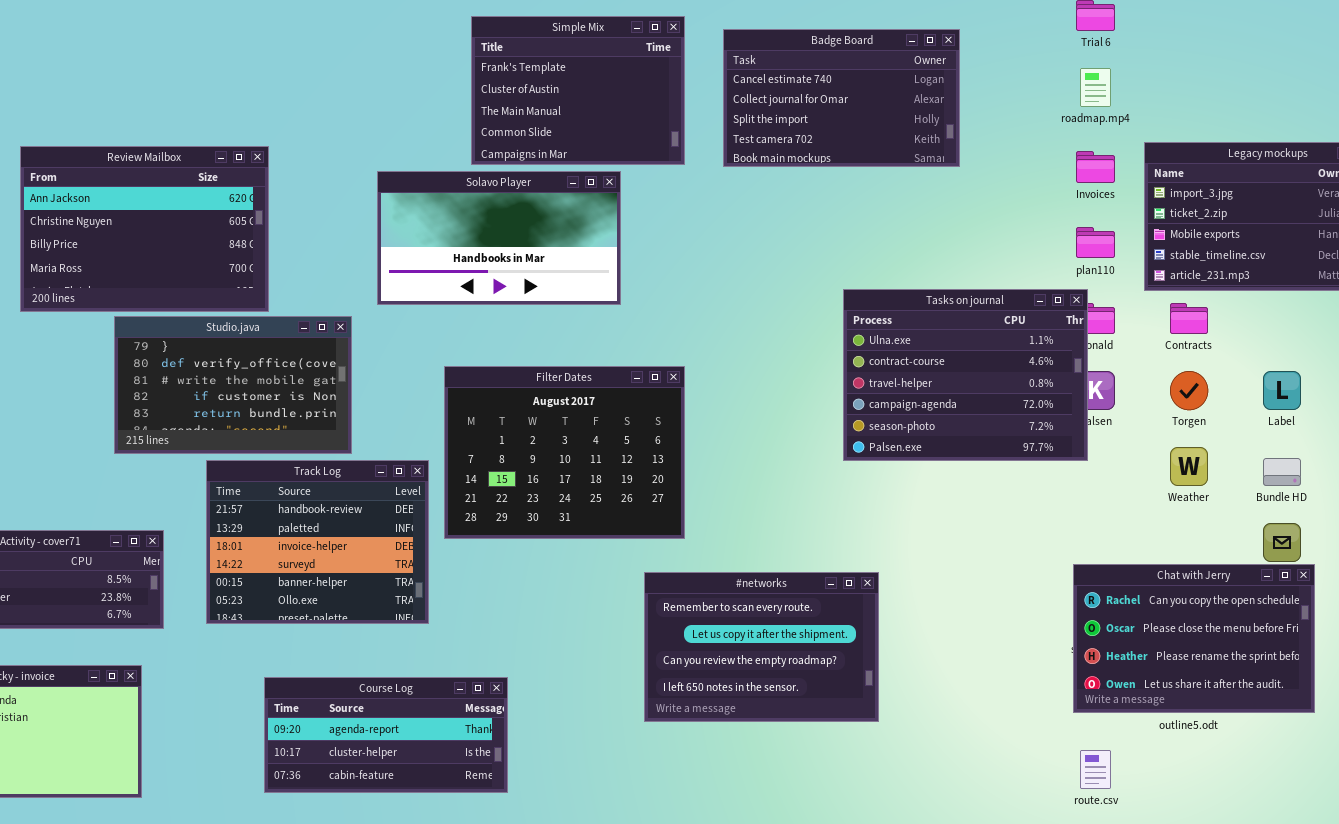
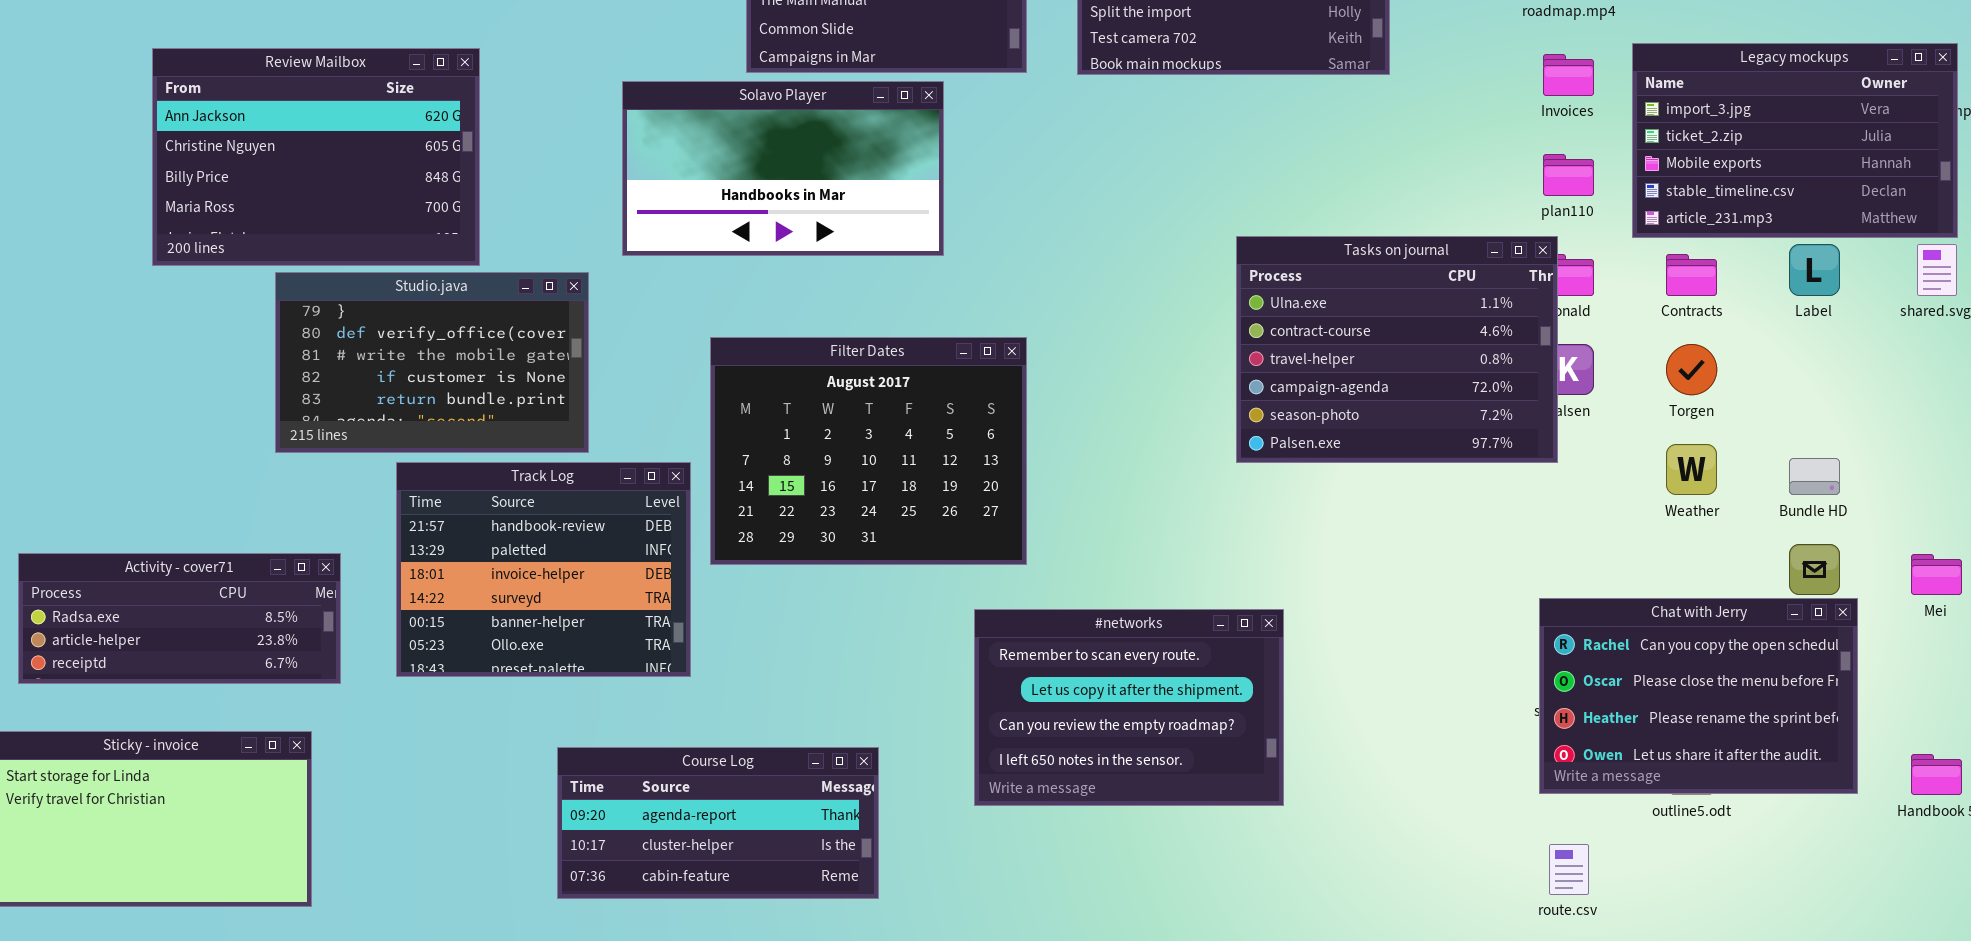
Label: [1263,371,1301,410] -> [1789,244,1840,296], moved
Course Log: [264,677,508,793] -> [557,747,879,899], moved

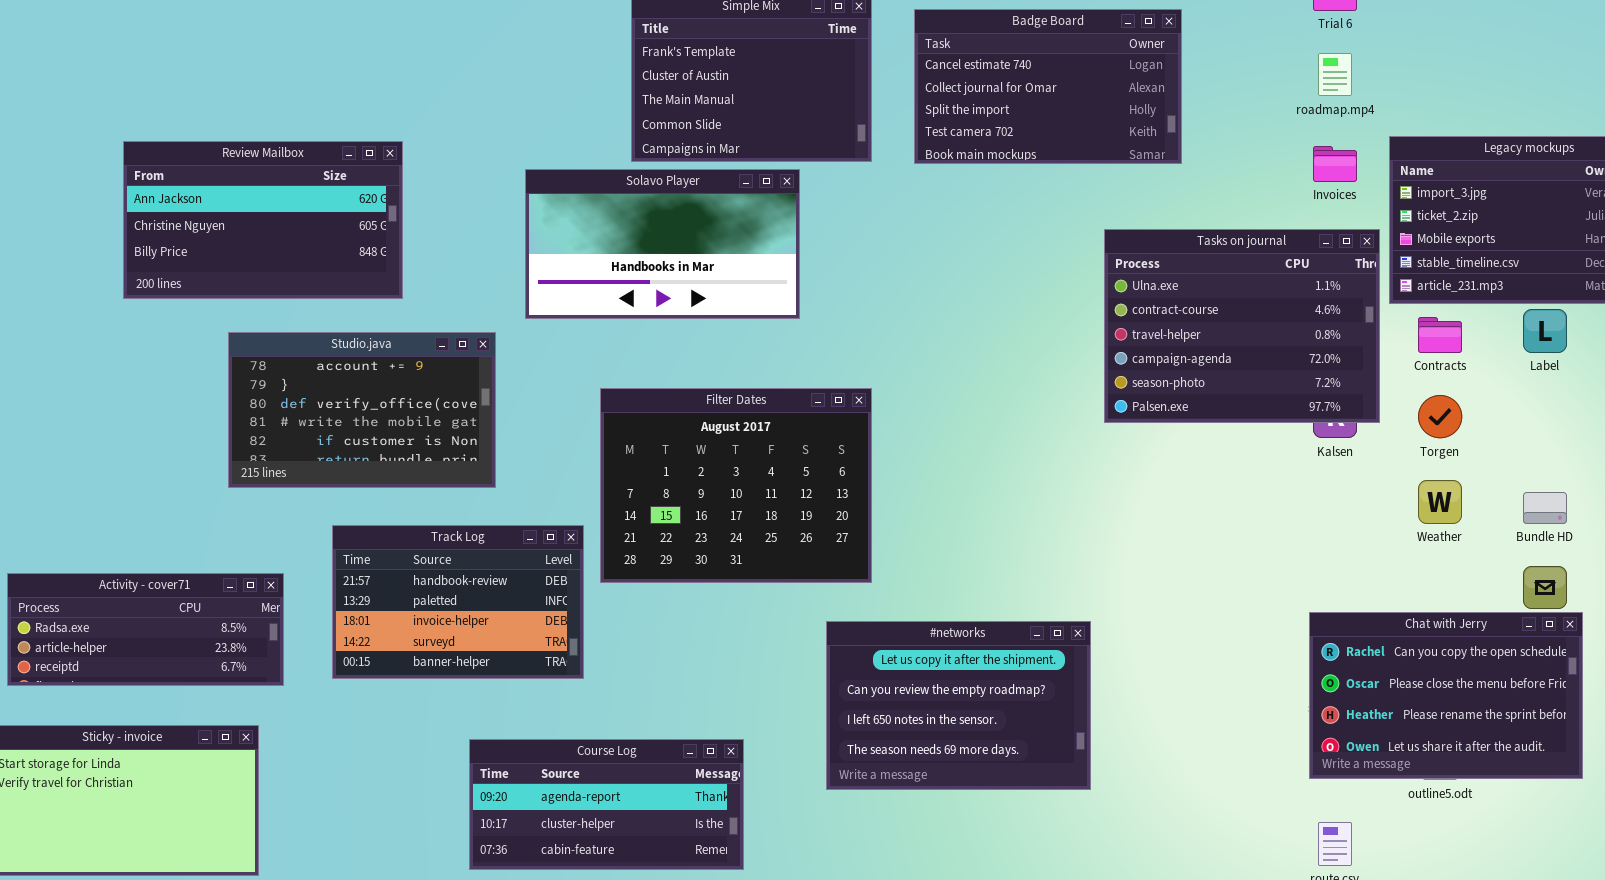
Review Mailbox: [152,48,480,266] -> [123,141,403,299], resized
Tasks on journal: [1236,236,1558,463] -> [1104,229,1380,423], moved
Studio.java: [275,272,589,453] -> [228,332,496,488], scrolled up 1 row
Track Log: [396,462,691,677] -> [332,525,584,679], resized
#networks: [974,609,1284,806] -> [826,621,1091,790], scrolled down 1 row

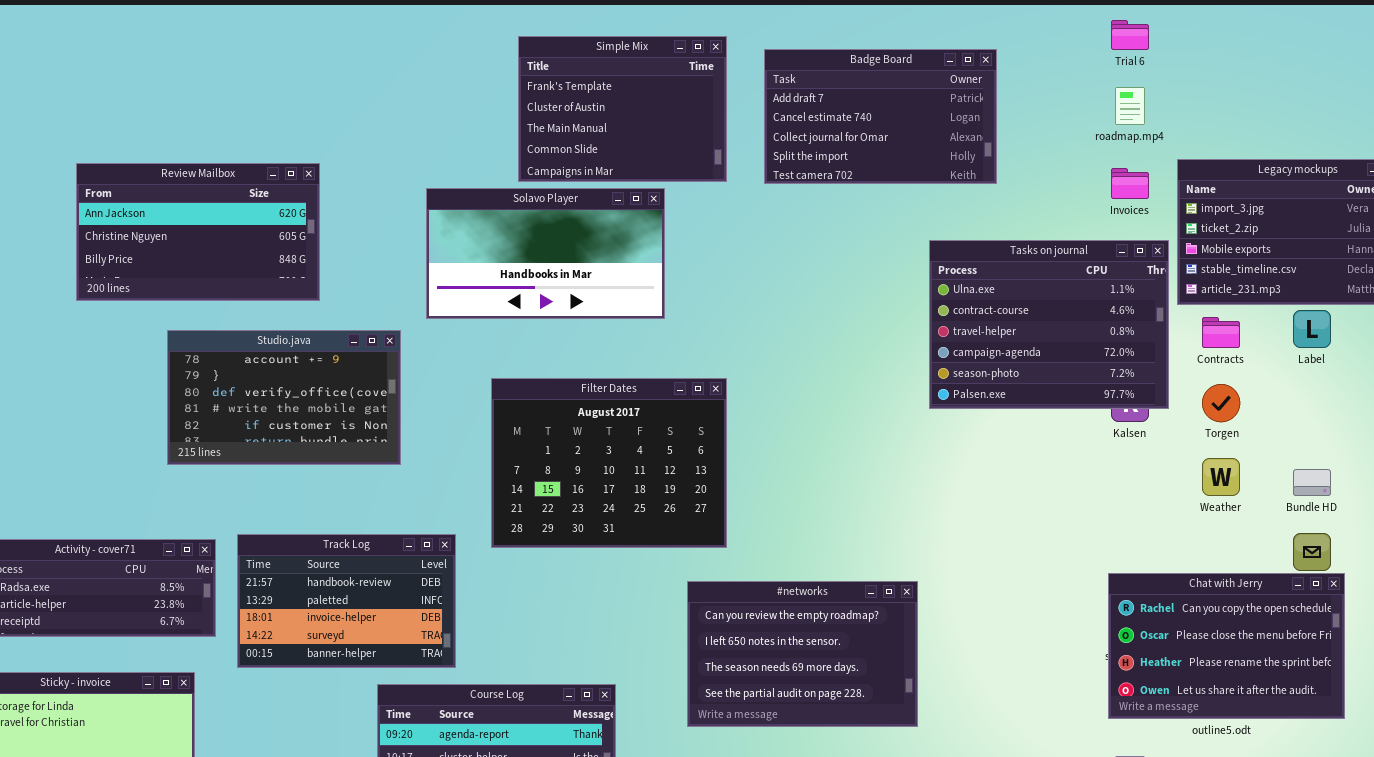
Badge Board: [914,9,1182,164] -> [764,49,997,184], scrolled up 1 row
Track Log: [332,525,584,679] -> [237,534,456,668], moved
#networks: [826,621,1091,790] -> [687,581,918,727], scrolled down 1 row

